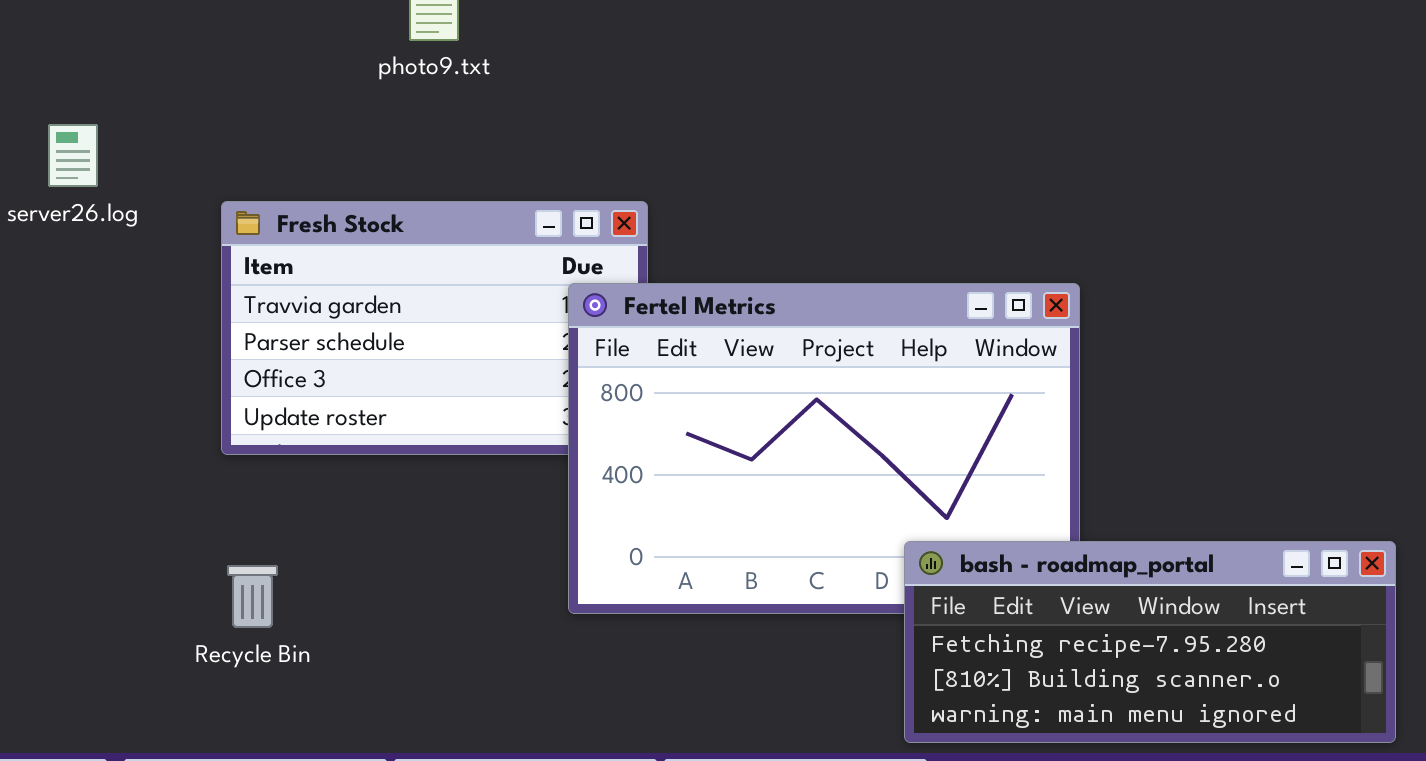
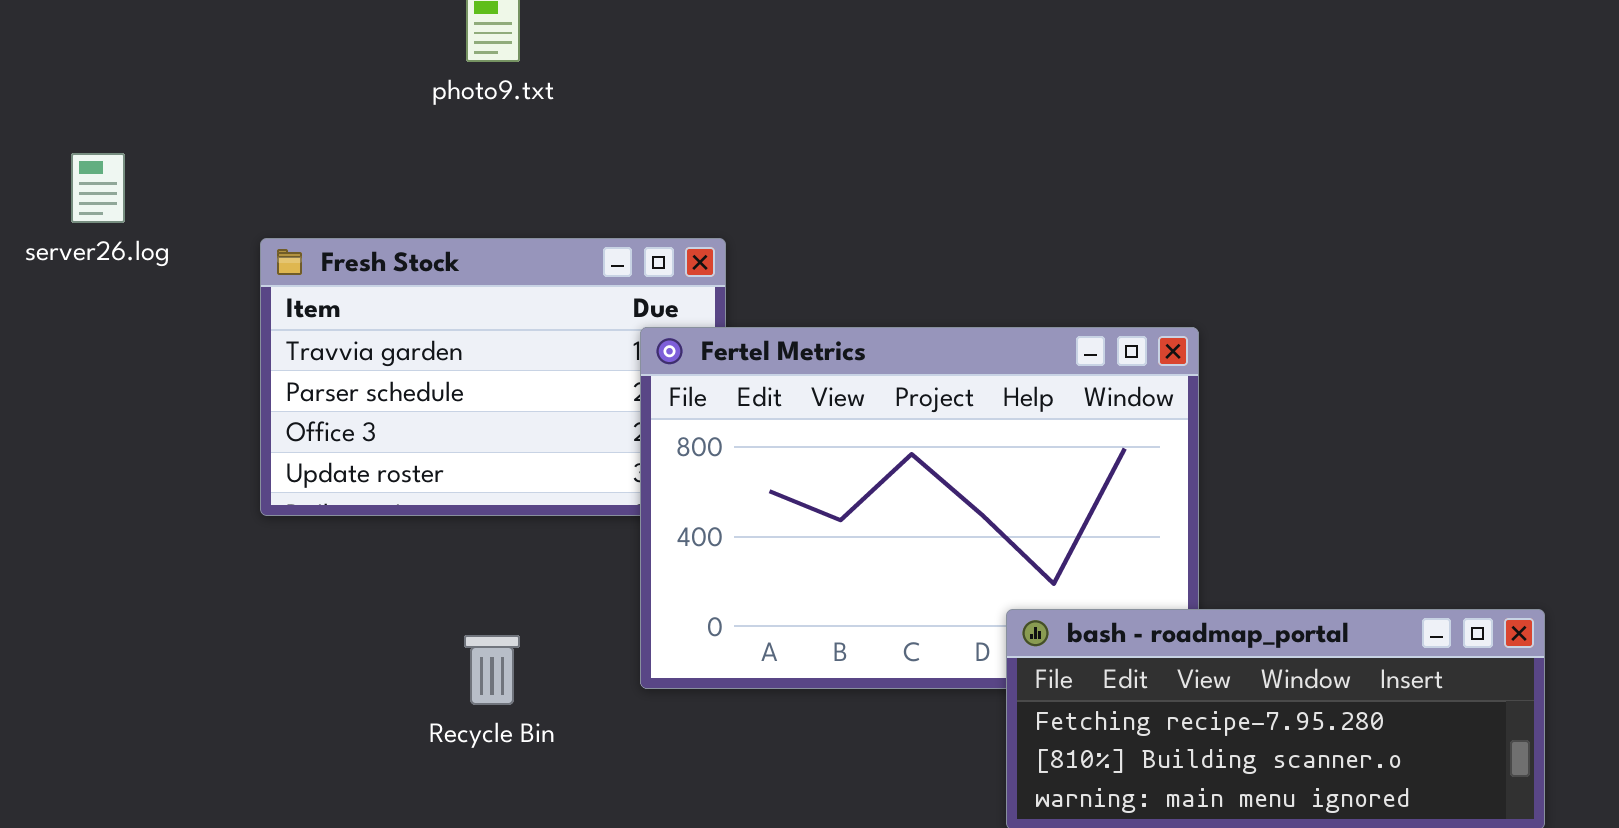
Recycle Bin: [227,565,278,628] -> [464,635,520,705], moved

